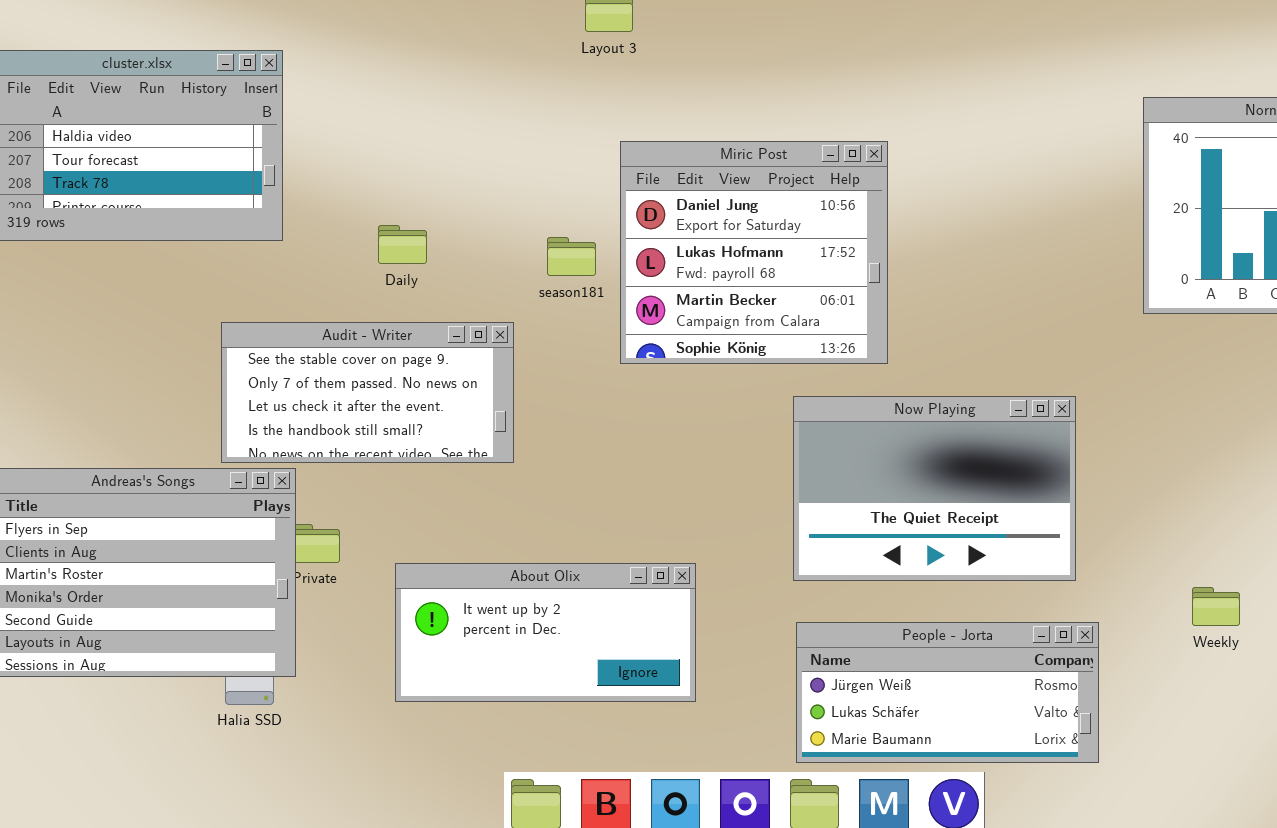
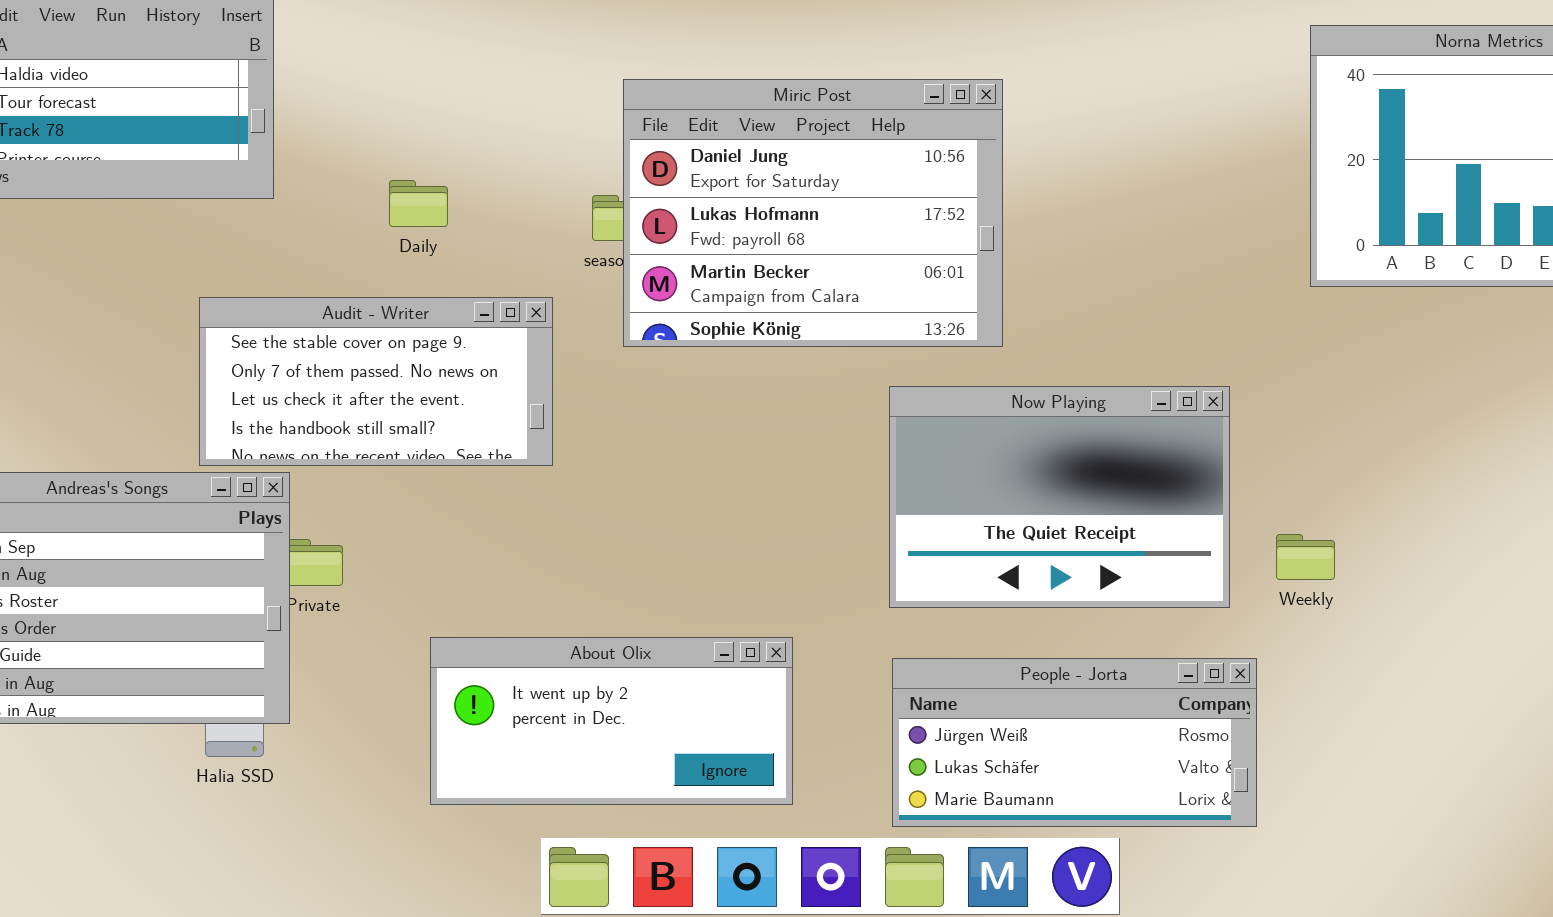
Miric Post: [620,141,888,364] -> [623,79,1003,347], resized
About Olix: [395,563,696,702] -> [430,637,793,805], moved
Weekly: [1192,587,1240,626] -> [1276,534,1335,580], moved

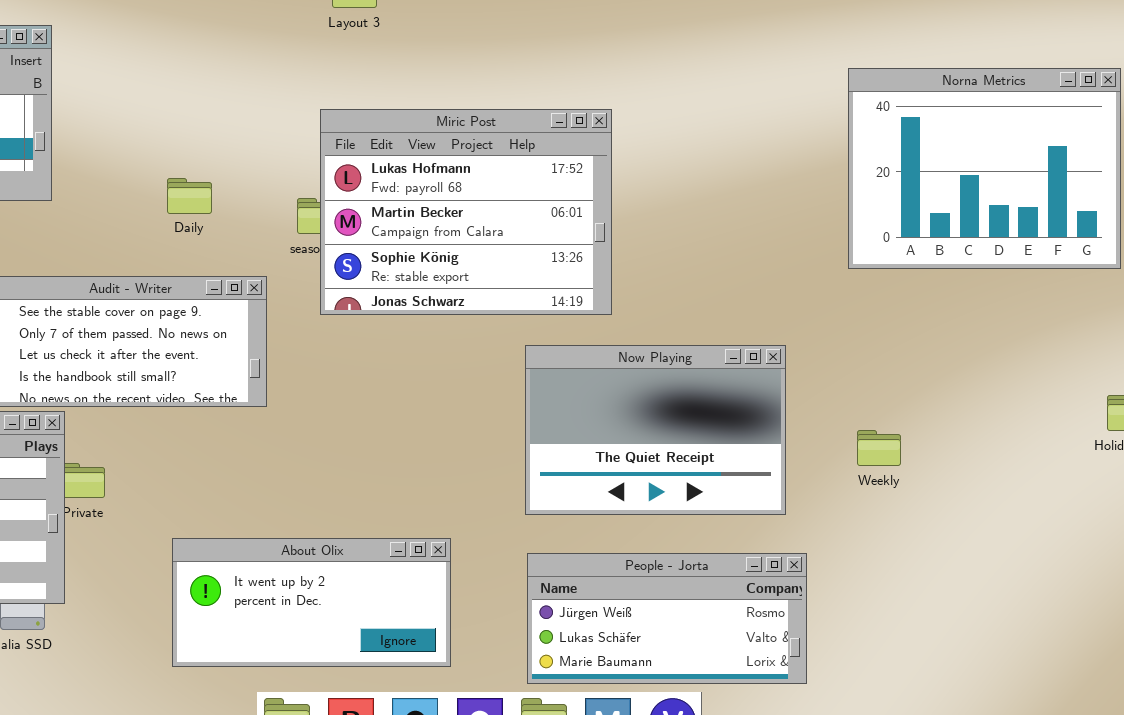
Miric Post: [623,79,1003,347] -> [320,109,612,315], scrolled down 1 row
Daily: [389,180,448,227] -> [167,178,212,214], moved
Weekly: [1276,534,1335,580] -> [857,430,901,466], moved

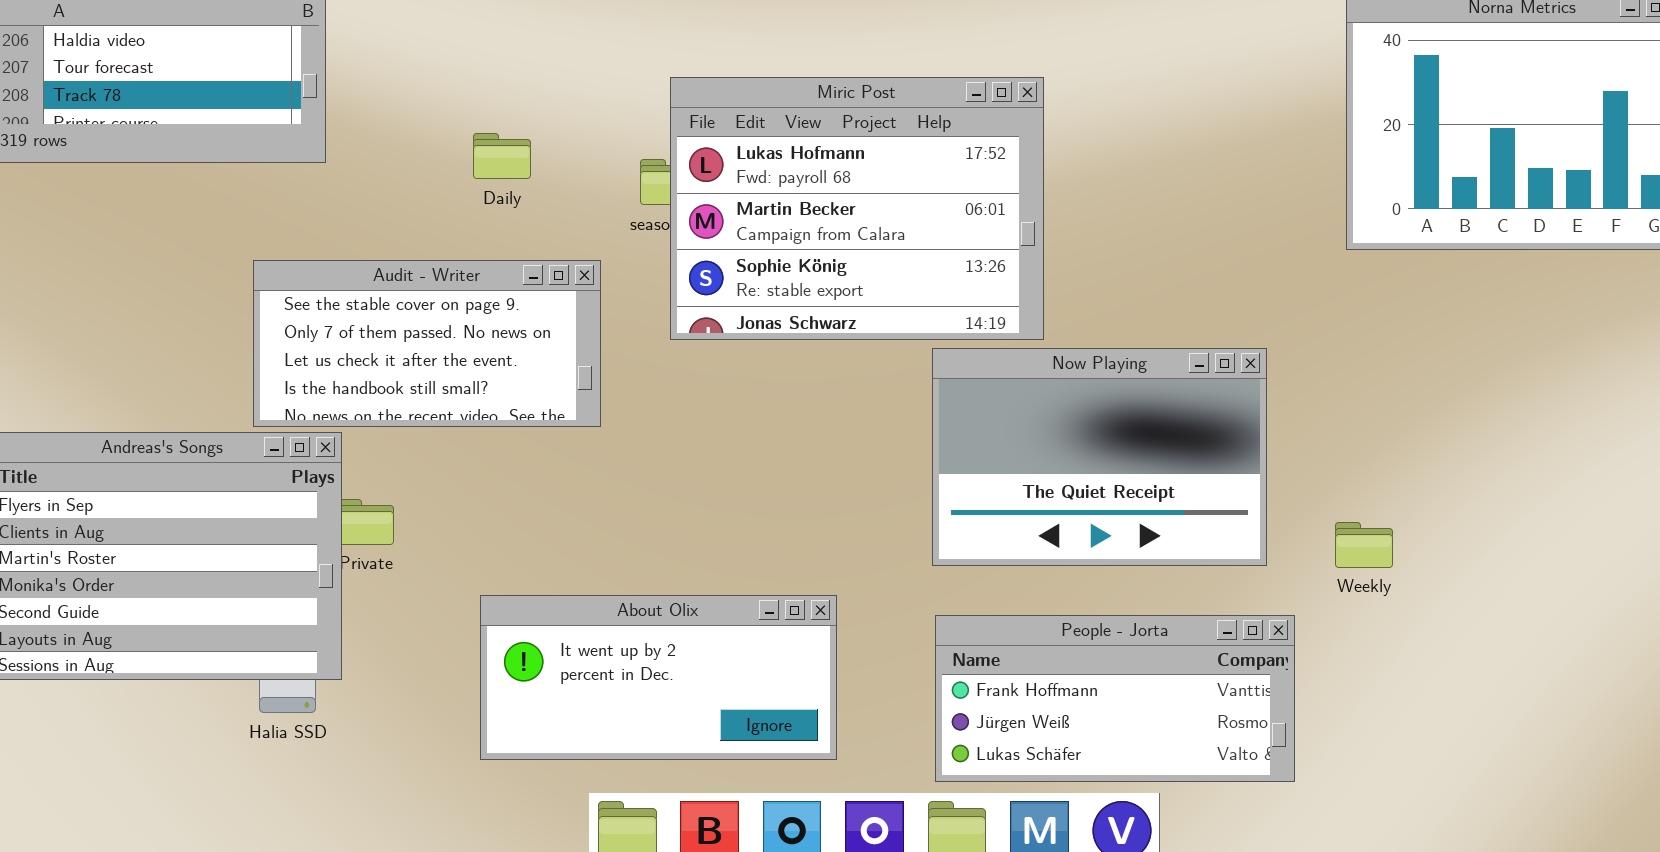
Miric Post: [320,109,612,315] -> [670,77,1044,340], moved
Weekly: [857,430,901,466] -> [1335,522,1393,568], moved
People - Jorta: [527,553,807,684] -> [935,615,1295,782], scrolled up 1 row

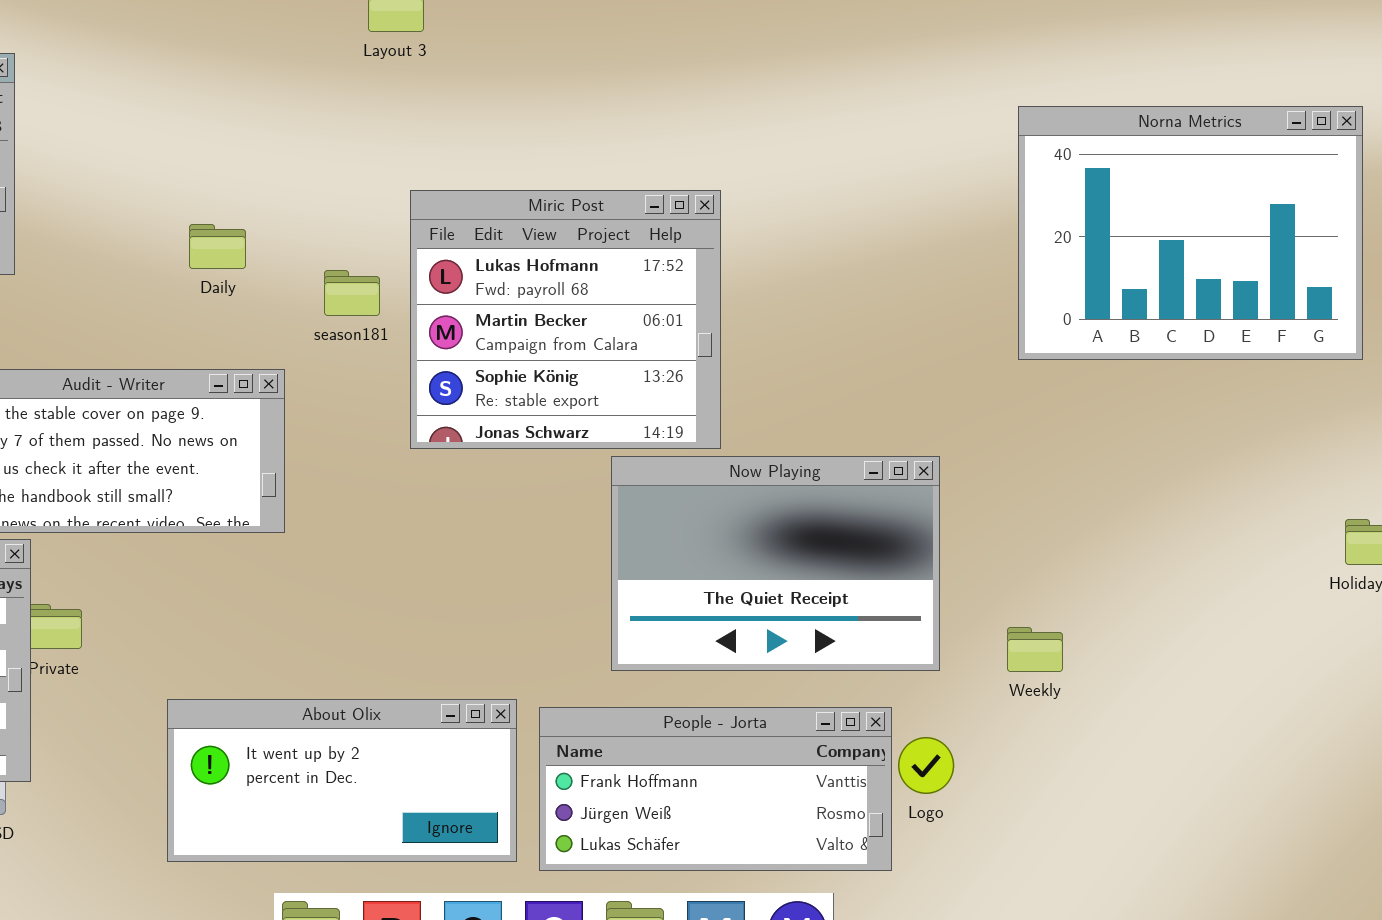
Miric Post: [670,77,1044,340] -> [410,190,721,449], resized
Daily: [473,133,531,179] -> [189,224,246,269], moved
People - Jorta: [935,615,1295,782] -> [539,707,892,871], moved

